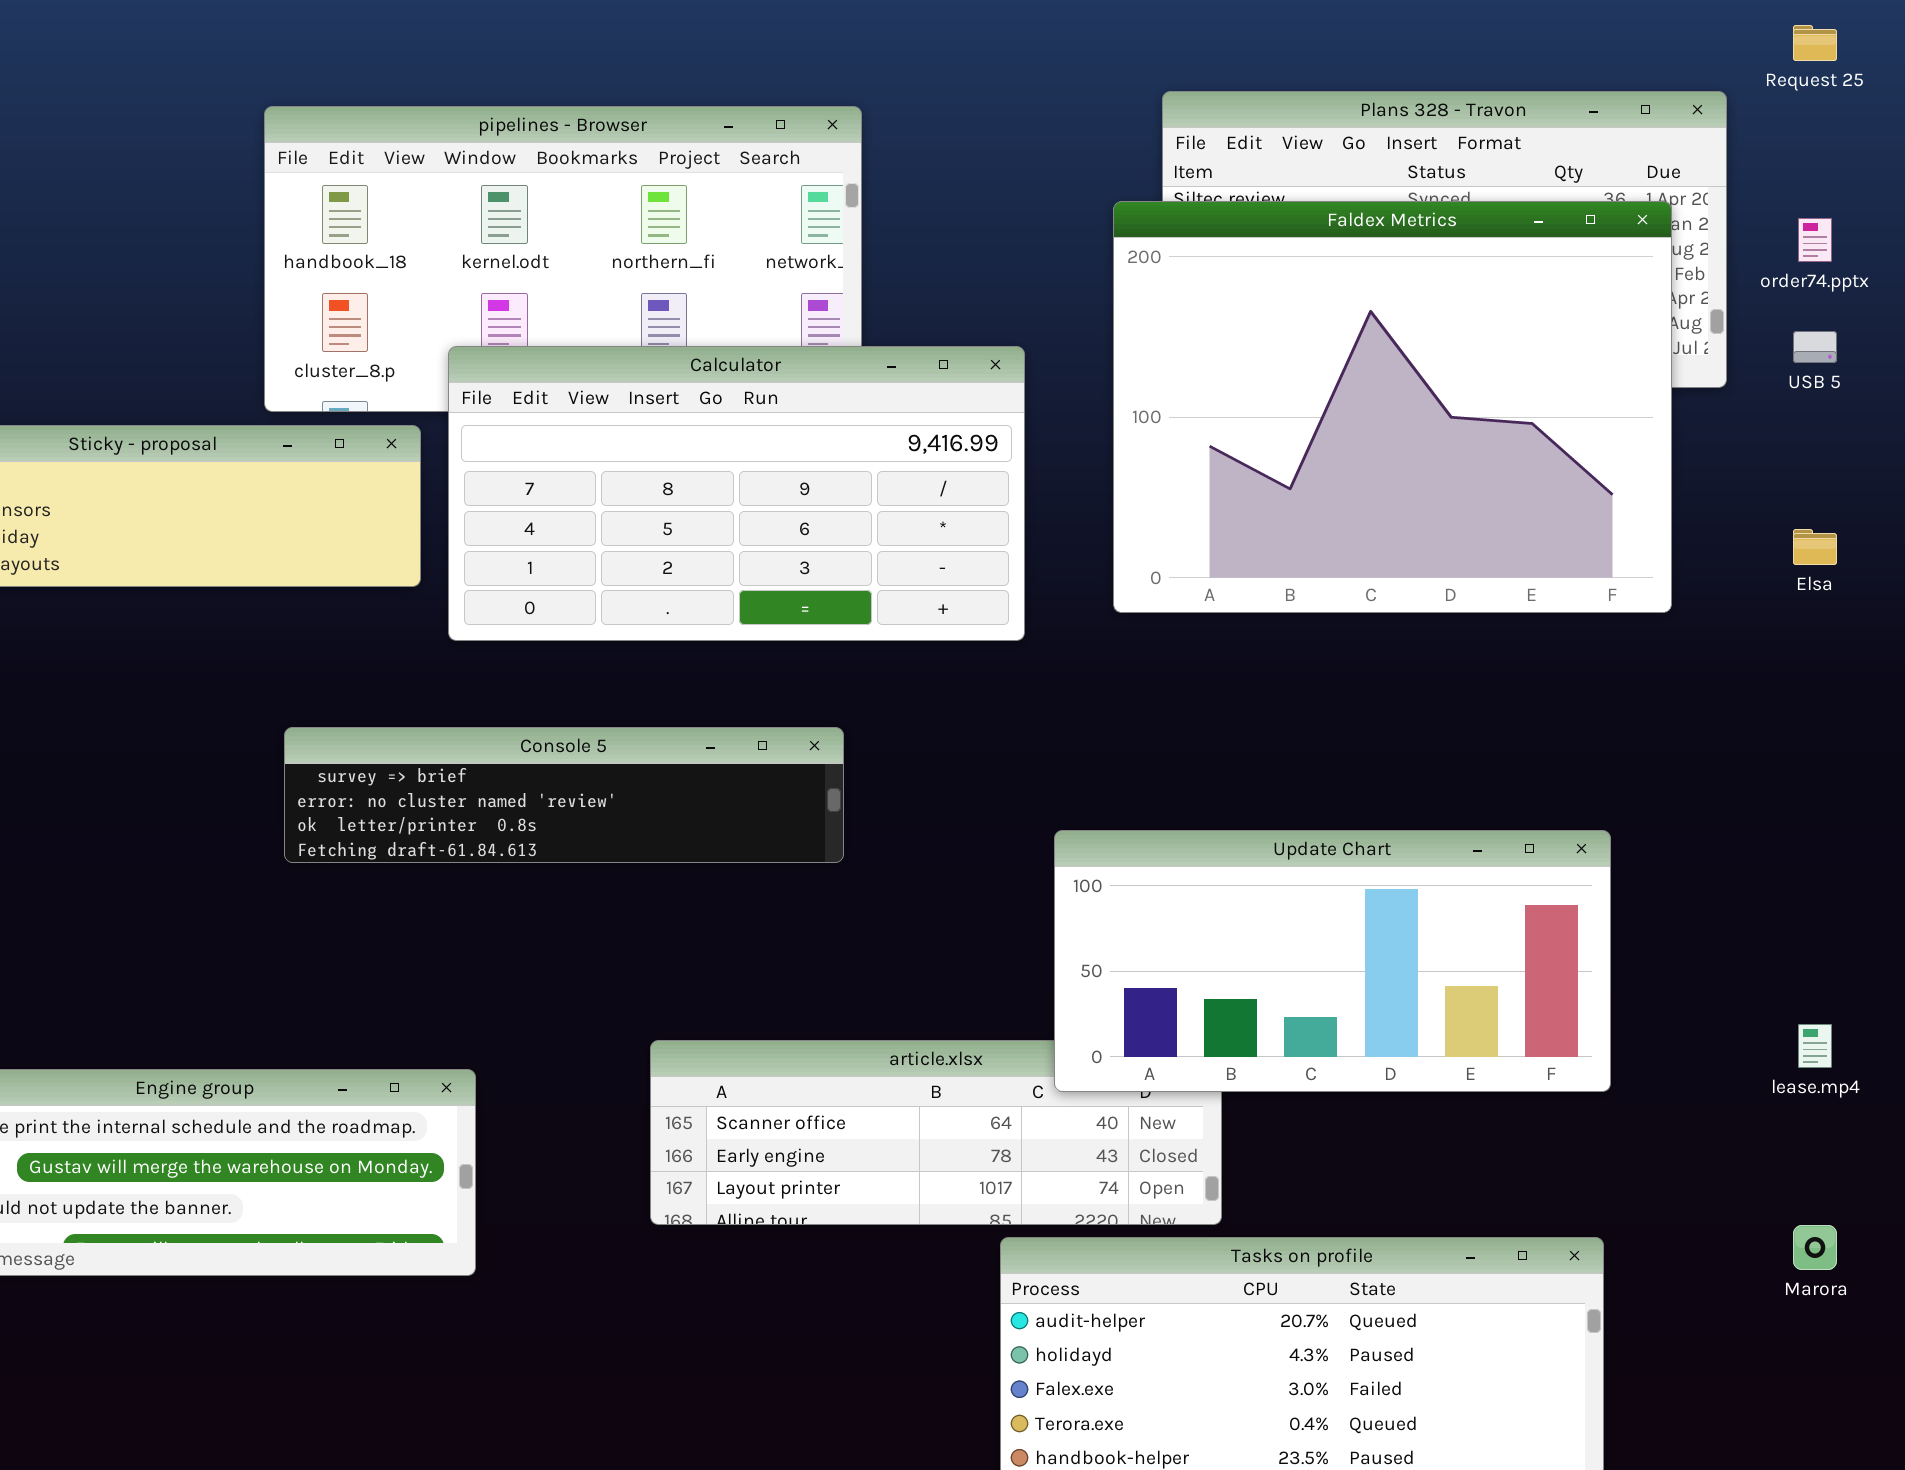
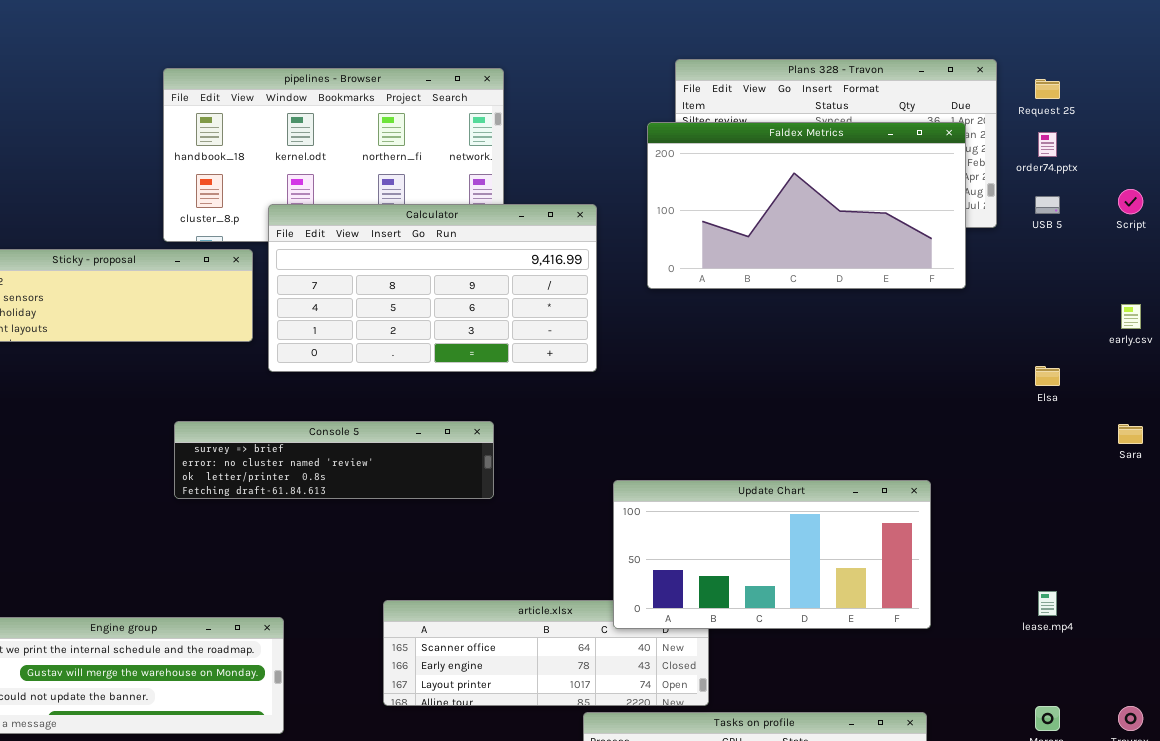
Request 25: [1793,25,1837,61] -> [1035,79,1060,99], moved
Faldex Metrics: [1113,201,1672,613] -> [647,122,966,289], resized
Elsa: [1793,529,1837,565] -> [1035,366,1060,386], moved

